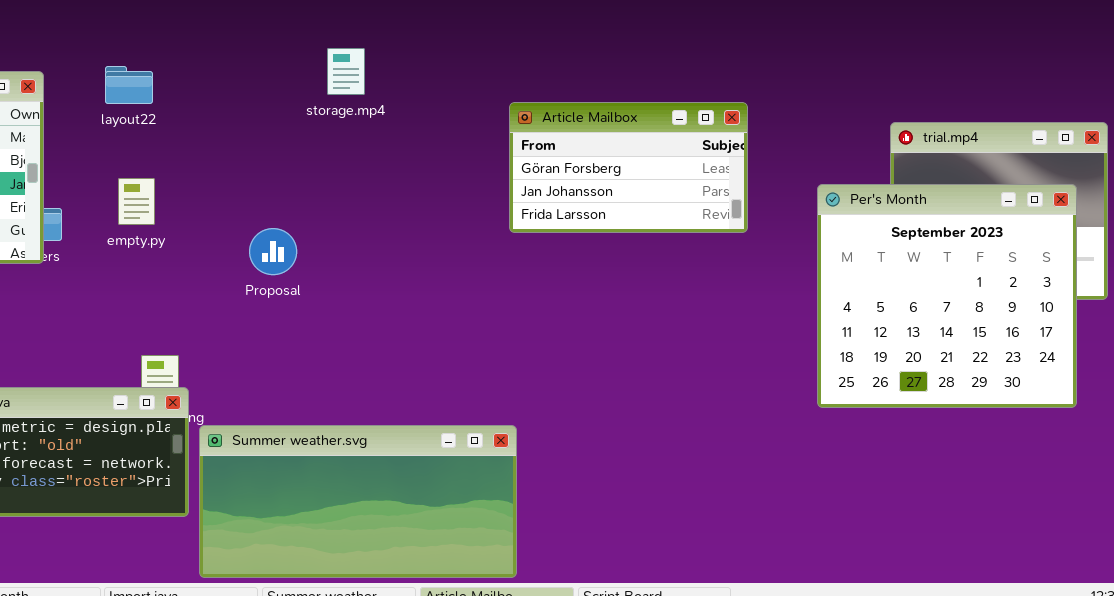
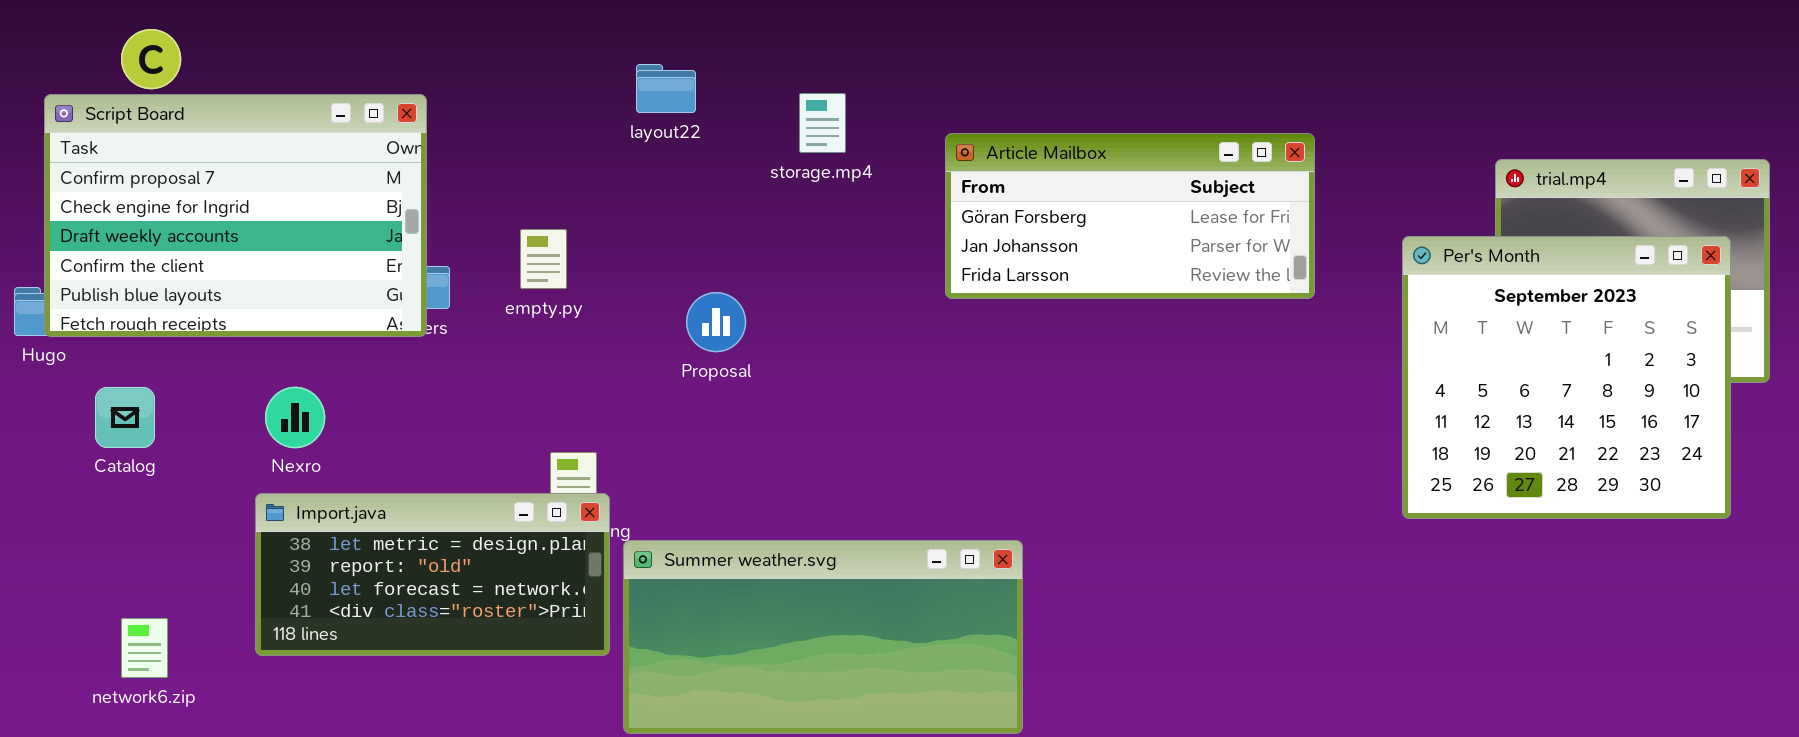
storage.mp4: [327,48,365,95] -> [799,93,846,153], moved
layout22: [105,66,153,104] -> [636,64,696,113], moved
Article Mailbox: [509,102,748,233] -> [945,133,1315,299], resized

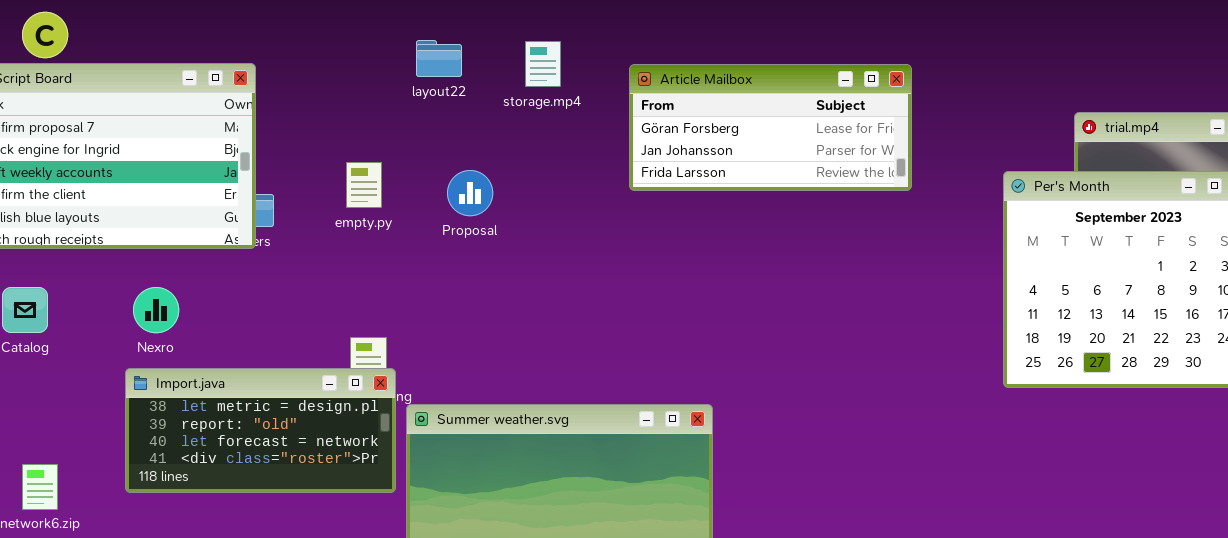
storage.mp4: [799,93,846,153] -> [525,41,561,87], moved
Article Mailbox: [945,133,1315,299] -> [629,64,912,191], moved
empty.py: [520,229,567,289] -> [346,162,382,208], moved
Proposal: [686,292,746,352] -> [447,170,493,216], moved

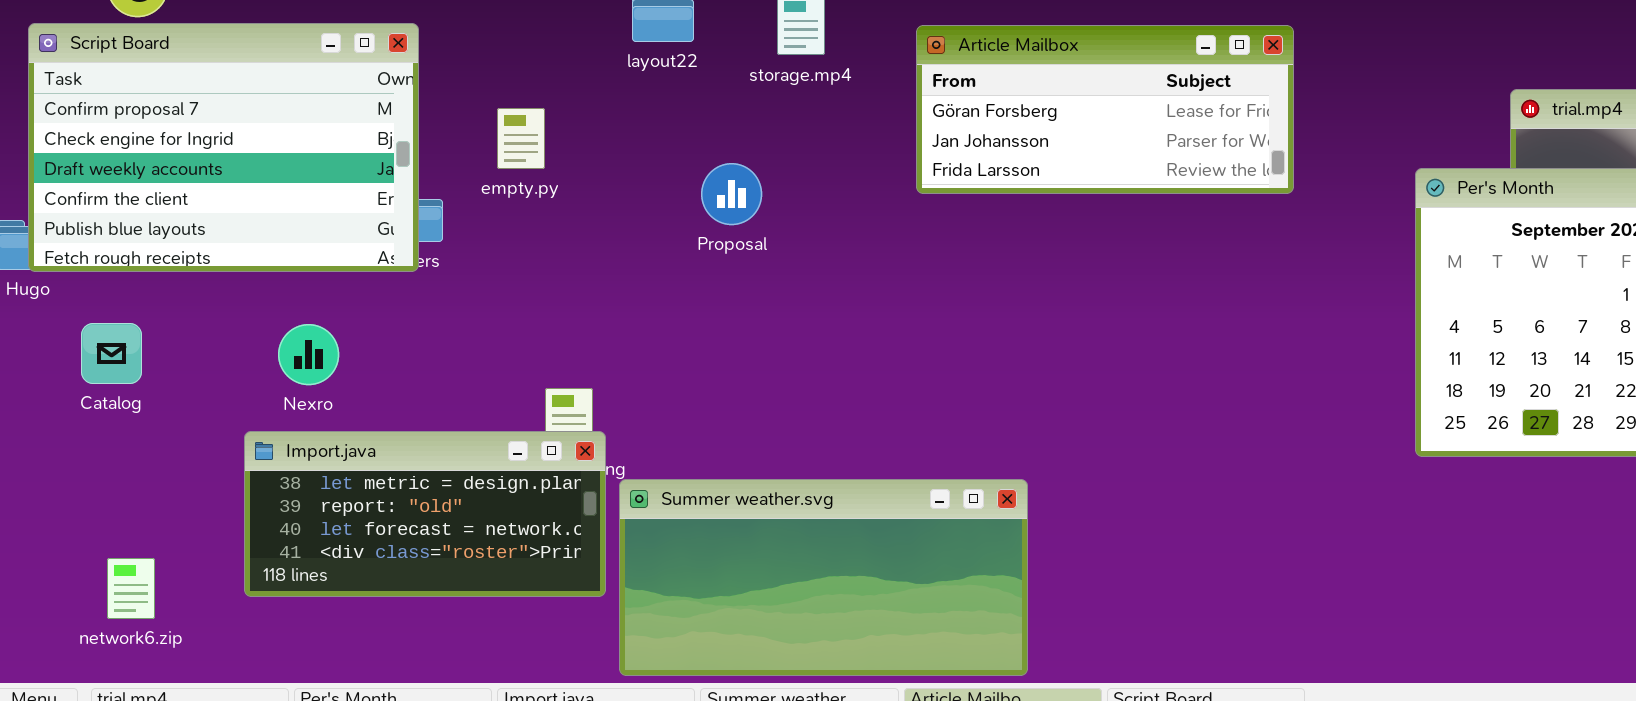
empty.py: [346,162,382,208] -> [497,108,545,169], moved
Proposal: [447,170,493,216] -> [701,163,762,225], moved
Nexro: [133,287,179,333] -> [278,324,339,385], moved

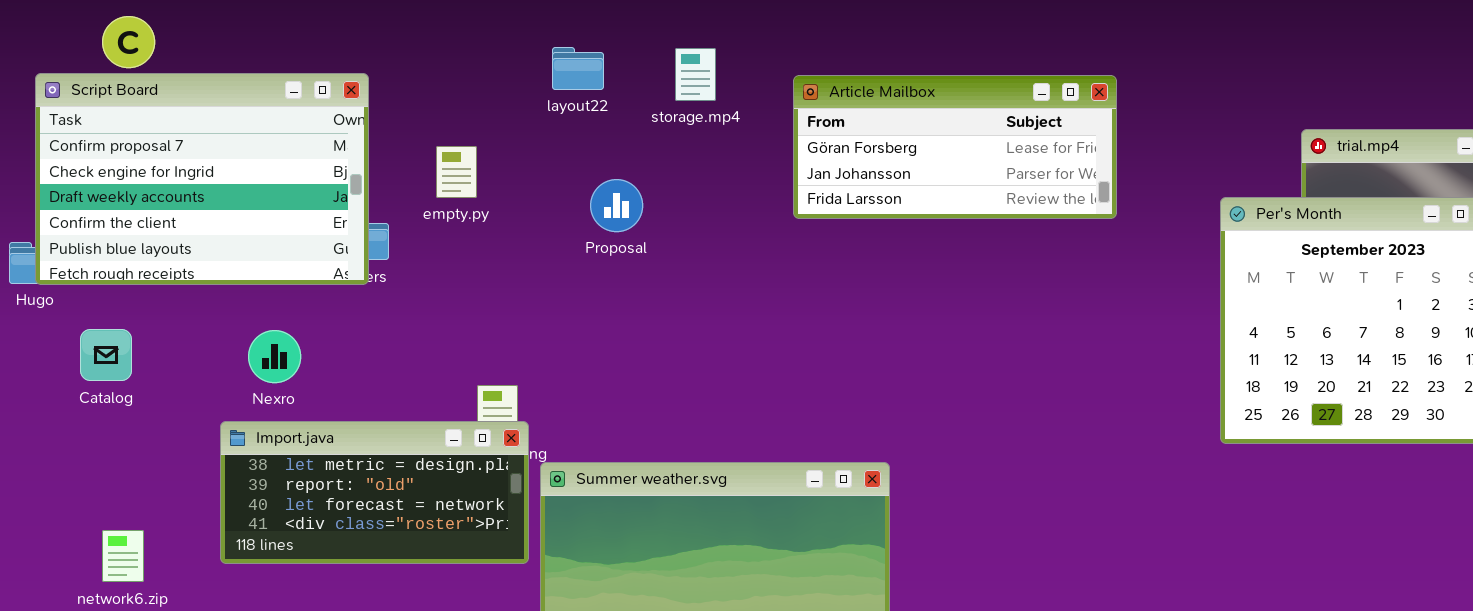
Proposal: [701,163,762,225] -> [590,179,643,232], moved

